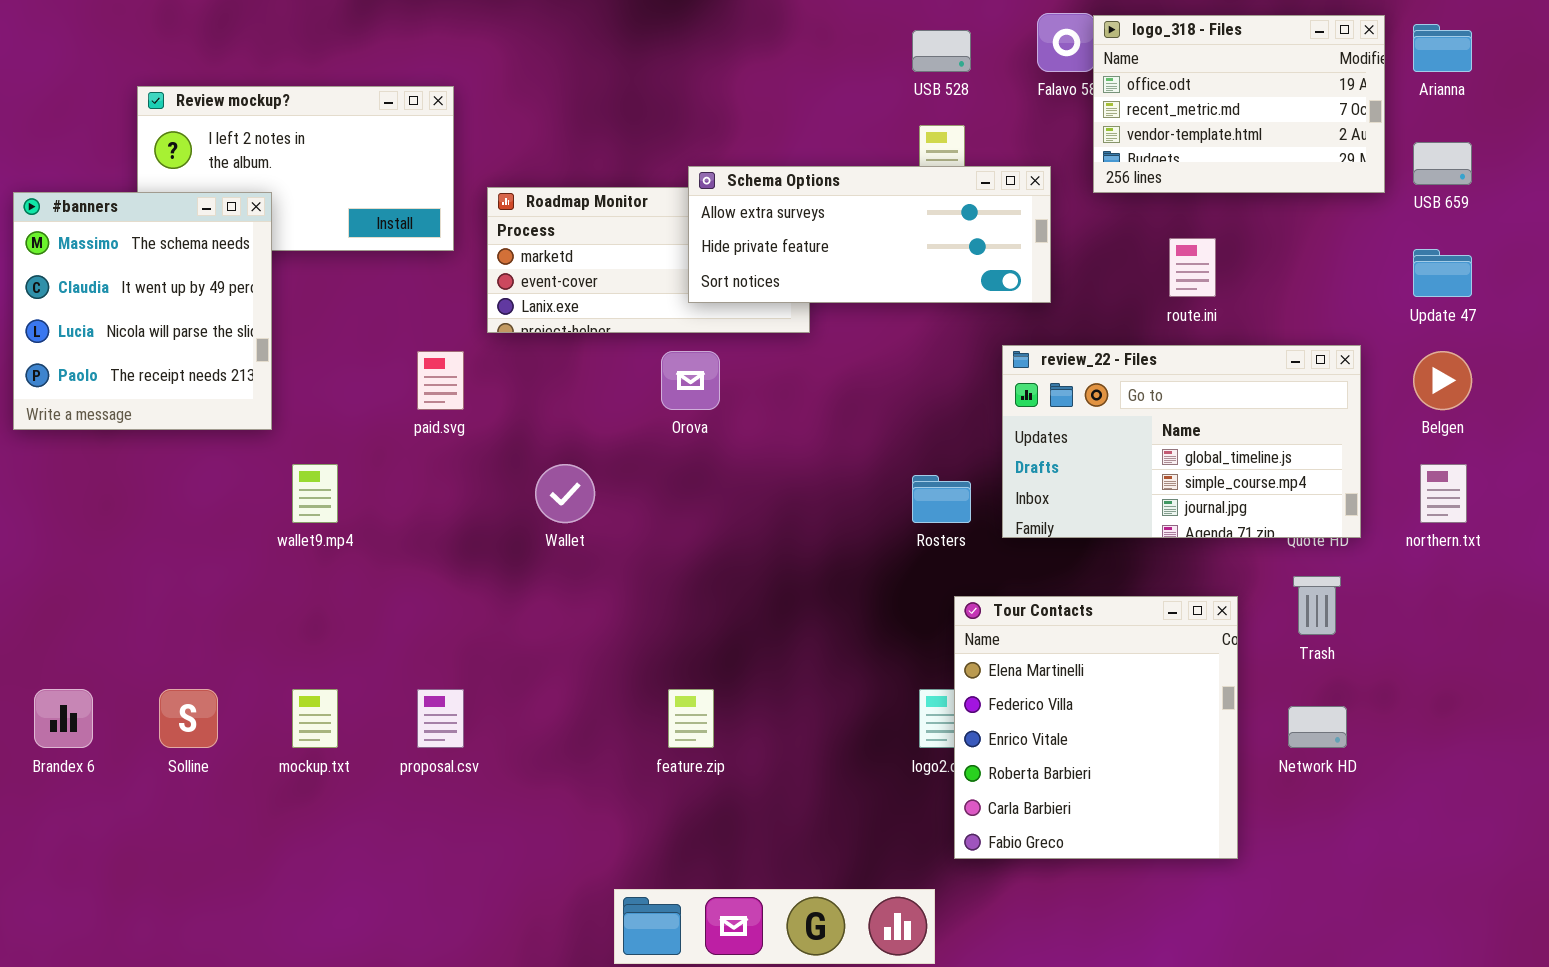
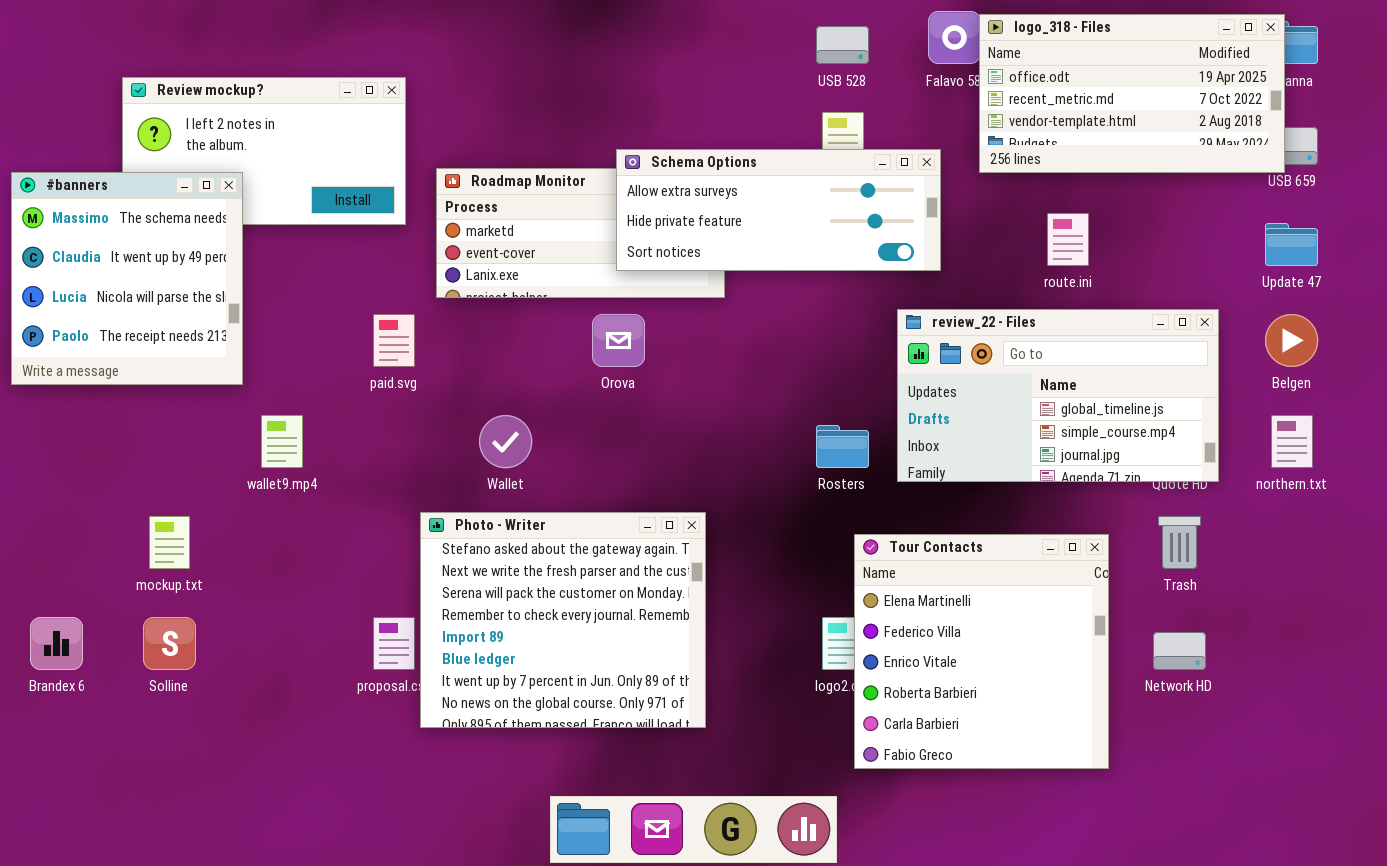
logo_318 - Files: [1093,15,1385,193] -> [979,14,1285,173], resized
Photo - Writer: none -> [420,512,706,728], opened
mockup.txt: [292,689,338,748] -> [149,516,190,569], moved

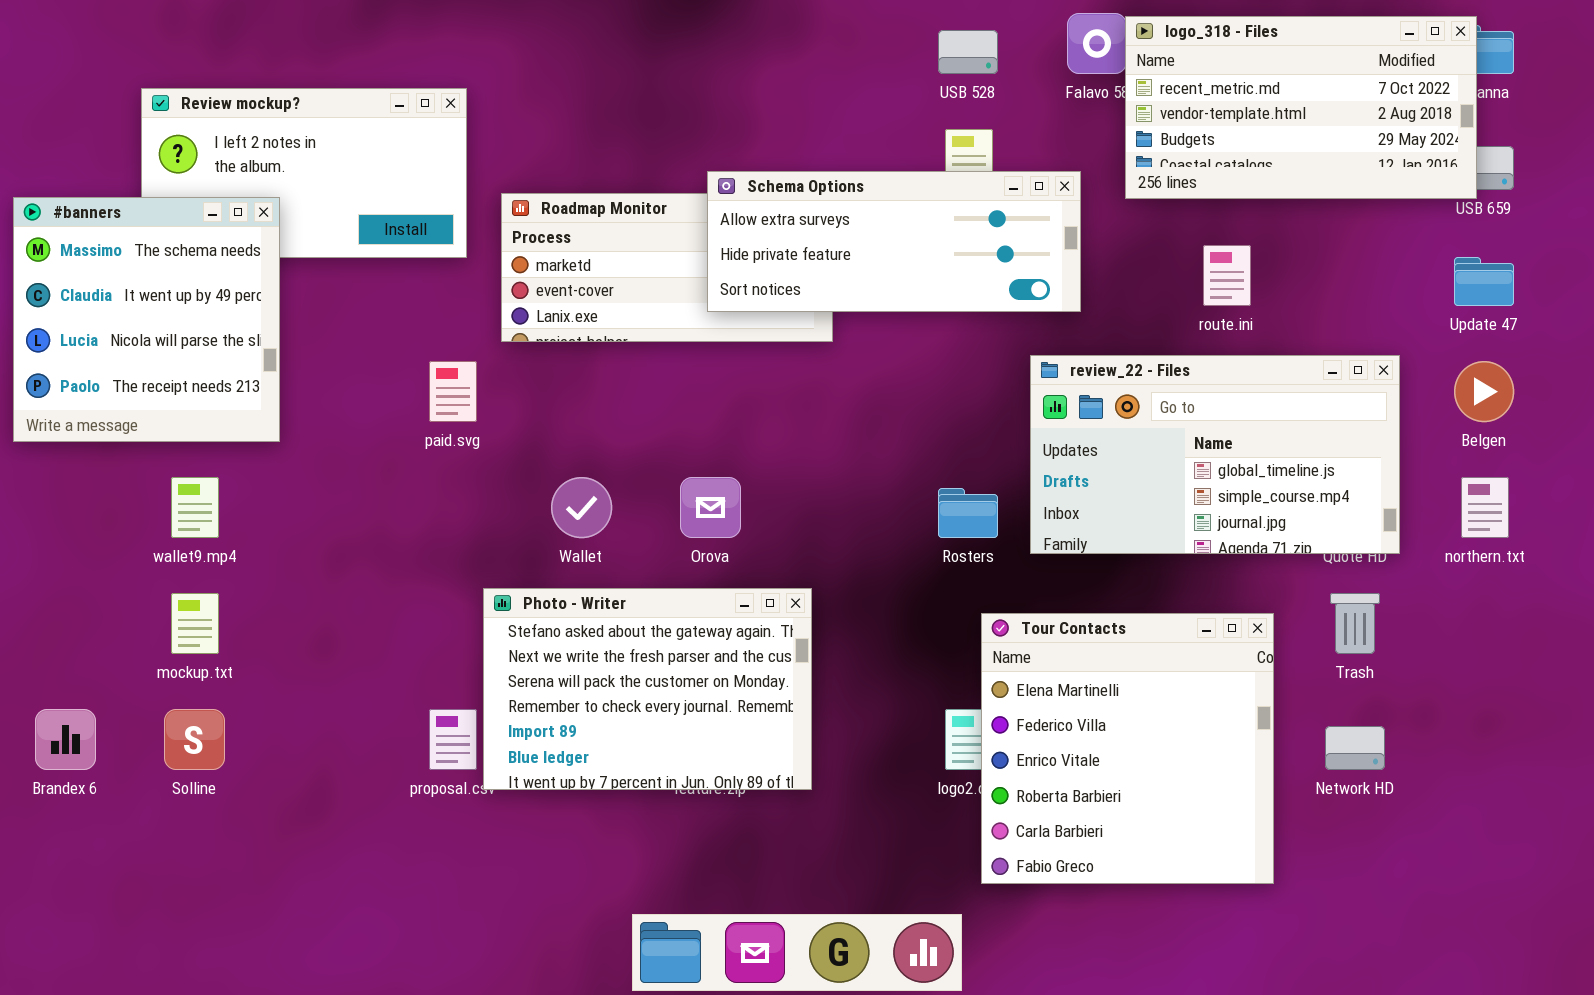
logo_318 - Files: [979,14,1285,173] -> [1125,16,1477,199], scrolled down 1 row
Orova: [592,314,645,367] -> [680,477,741,538], moved
wallet9.mp4: [261,415,303,468] -> [171,477,219,538], moved
Photo - Writer: [420,512,706,728] -> [483,588,812,790], resized

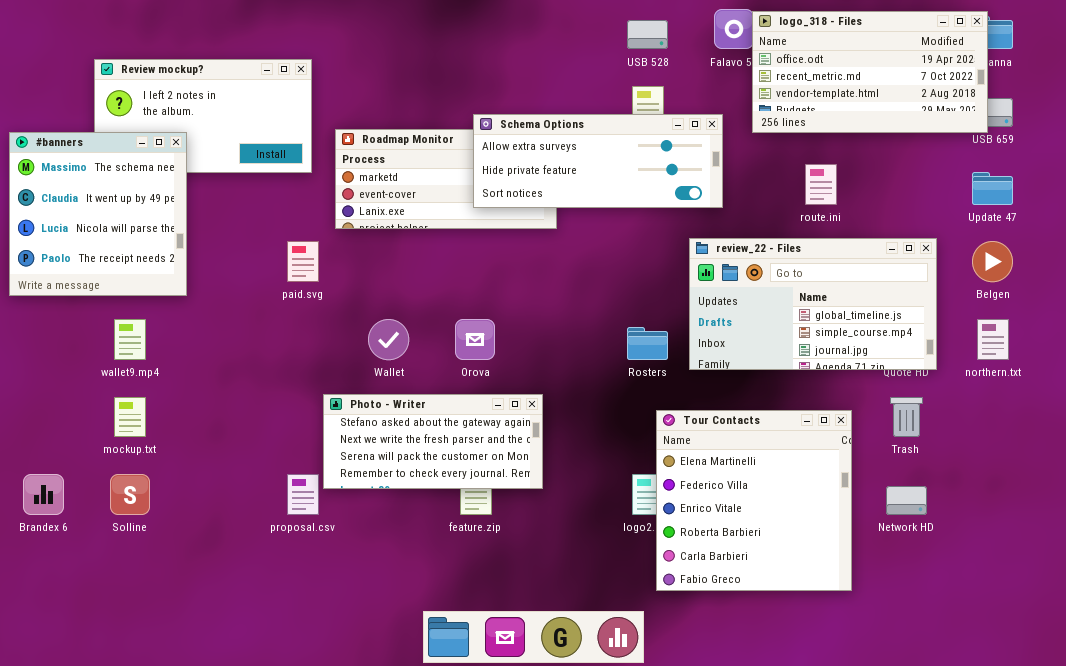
logo_318 - Files: [1125,16,1477,199] -> [752,11,988,133], scrolled up 1 row
Photo - Writer: [483,588,812,790] -> [323,394,543,489], resized

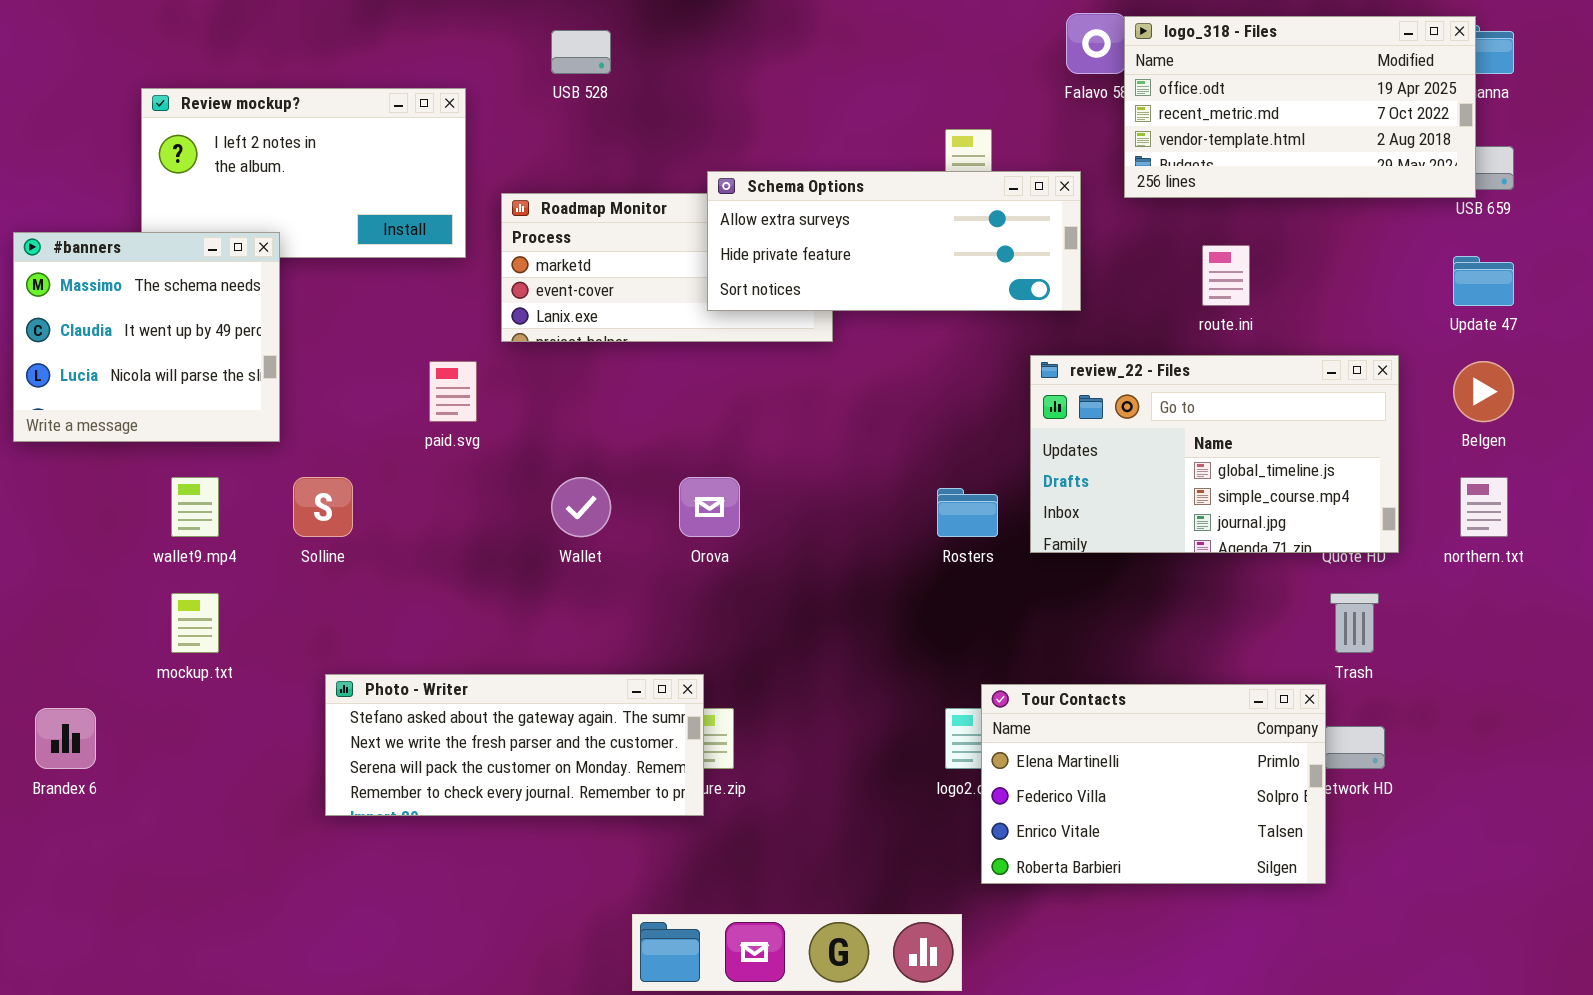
USB 528: [627,20,668,49] -> [551,30,611,74], moved
#banners: [9,132,187,296] -> [13,232,280,442], resized
Photo - Writer: [323,394,543,489] -> [325,674,704,816], moved, resized
Tour Contacts: [656,410,852,591] -> [981,684,1326,884], resized
Solline: [110,474,150,515] -> [293,477,353,537], moved

